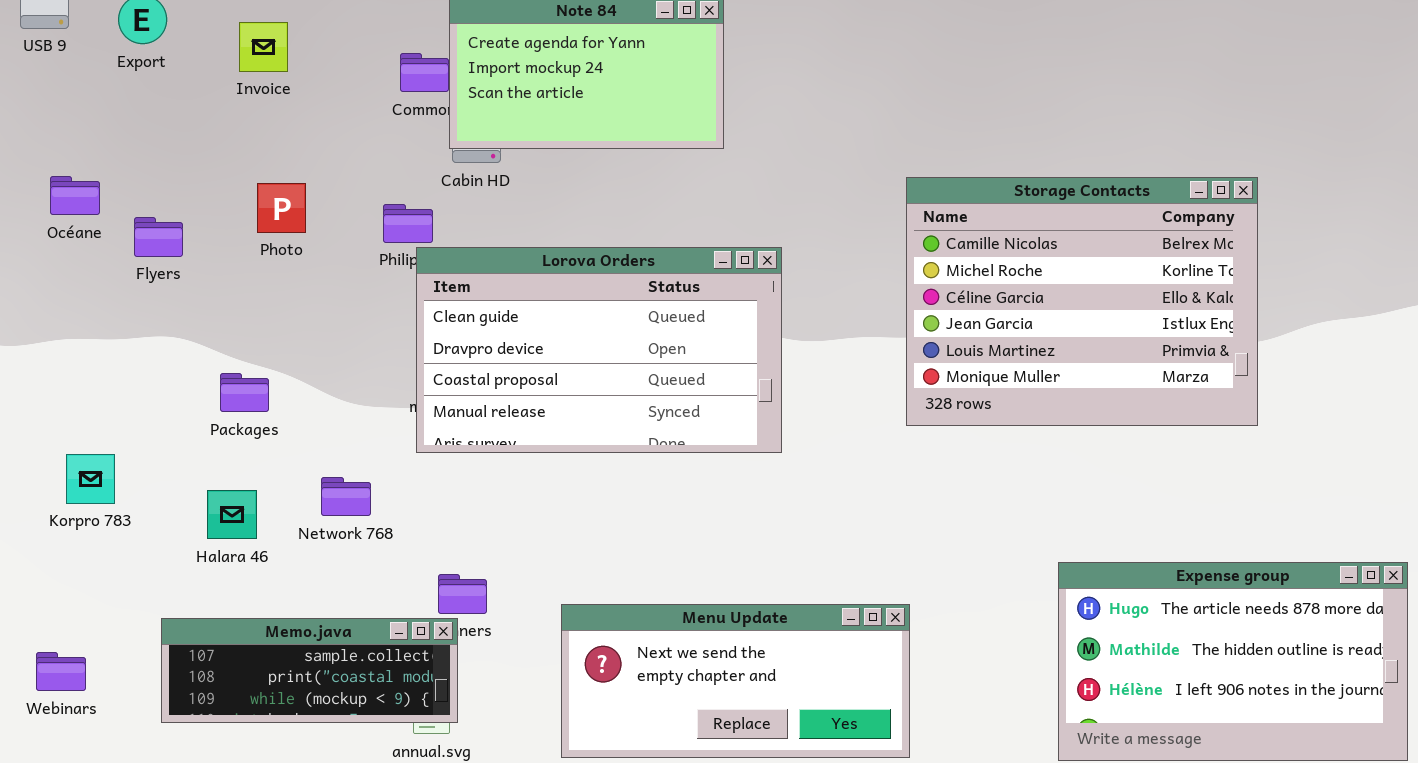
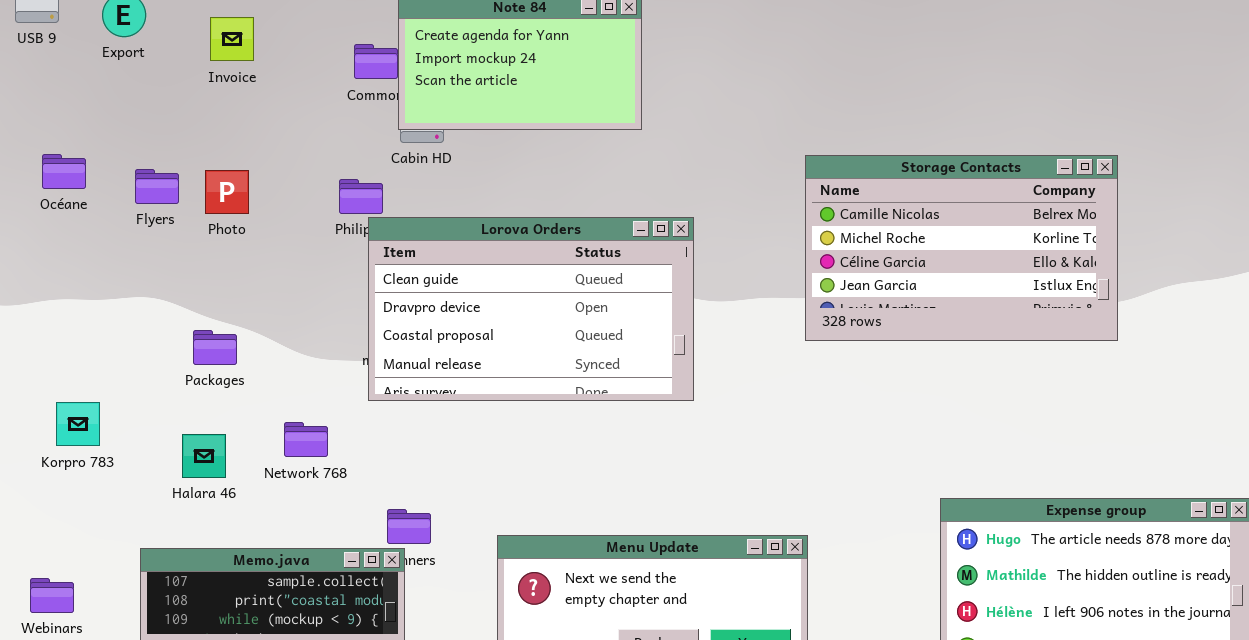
Storage Contacts: [906,177,1258,426] -> [805,155,1118,341], resized
Photo: [257,183,306,233] -> [205,170,249,214], moved
Flyers: [134,217,183,257] -> [135,169,179,204], moved

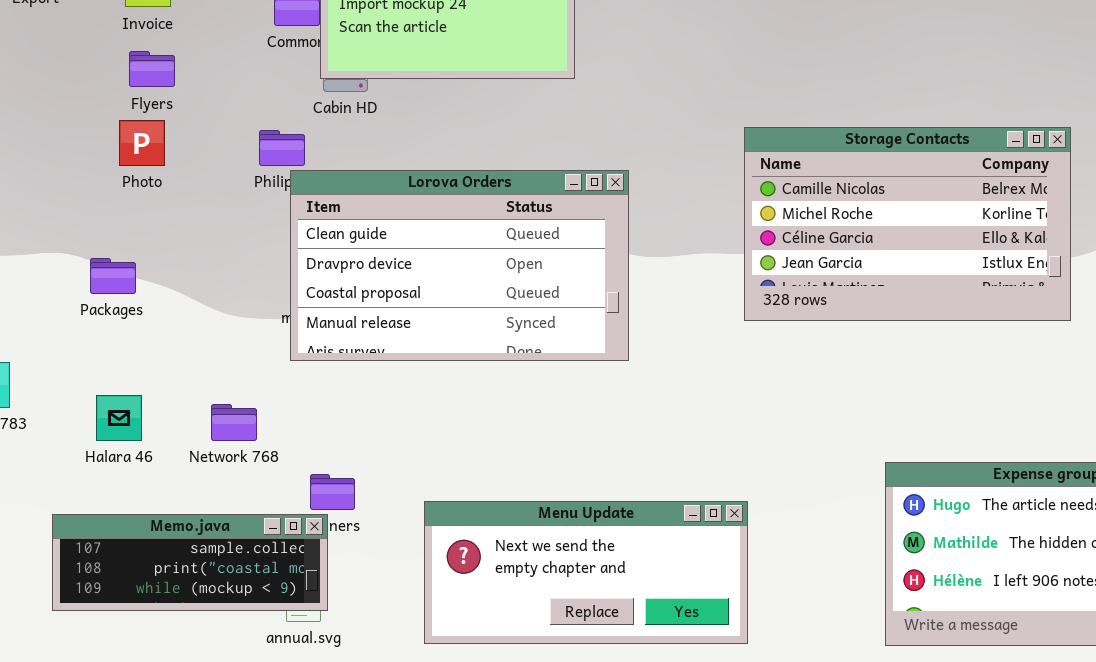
Storage Contacts: [805,155,1118,341] -> [744,127,1071,321], moved
Flyers: [135,169,179,204] -> [129,51,175,87], moved
Packages: [193,330,237,365] -> [90,258,136,294], moved
Network 768: [284,422,328,457] -> [211,404,257,441], moved

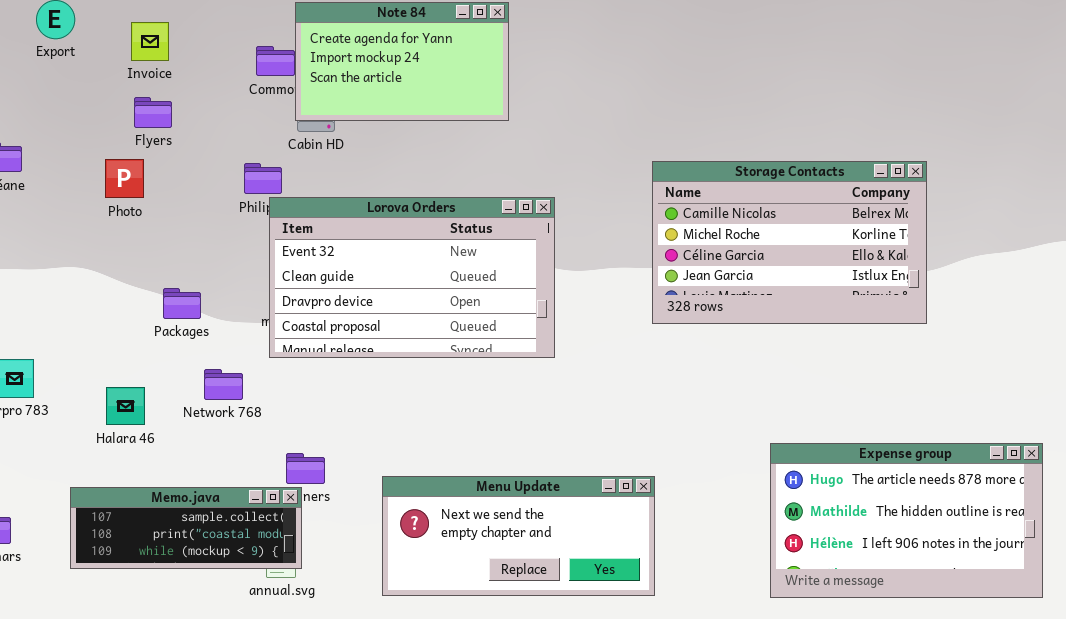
Photo: [119,120,165,166] -> [105,159,144,198], moved
Lorova Orders: [290,170,629,361] -> [269,197,555,358], scrolled up 1 row
Packages: [90,258,136,294] -> [163,288,201,319], moved
Network 768: [211,404,257,441] -> [204,369,243,400], moved

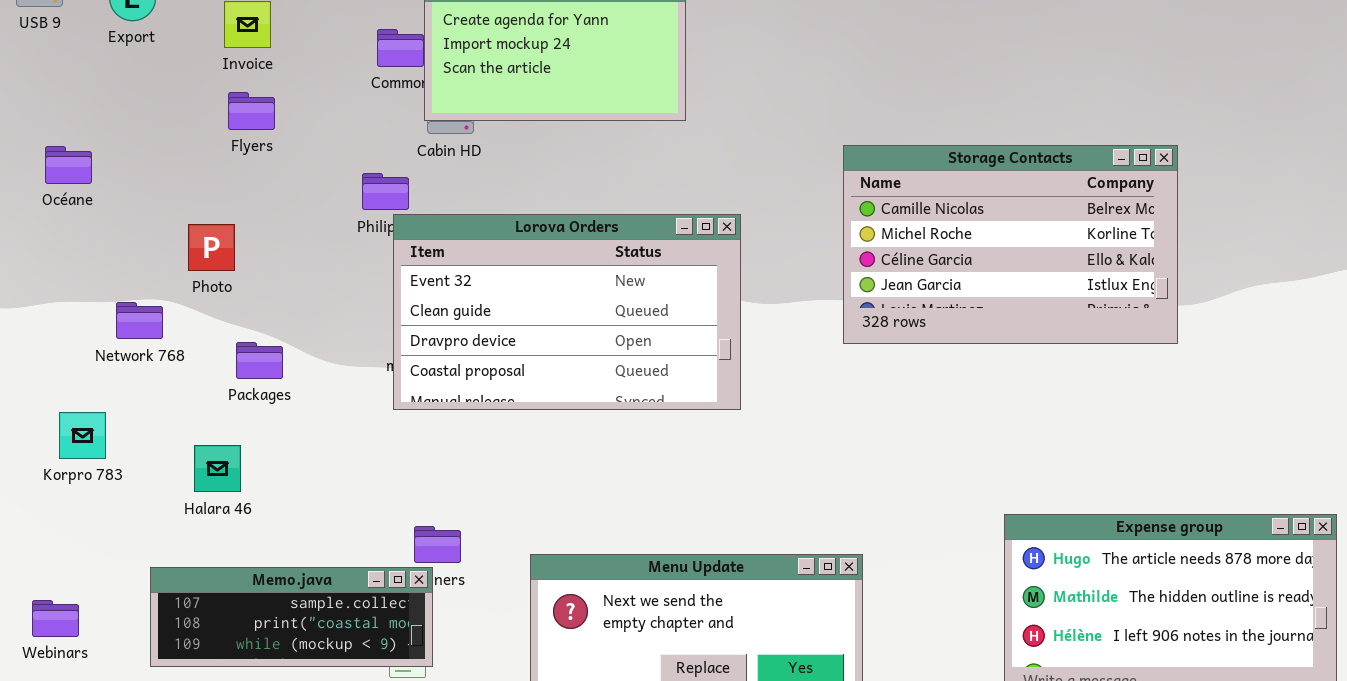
Photo: [105,159,144,198] -> [188,224,235,271], moved
Storage Contacts: [652,161,927,324] -> [843,145,1178,344], moved
Packages: [163,288,201,319] -> [236,342,283,379], moved
Network 768: [204,369,243,400] -> [116,302,163,339], moved

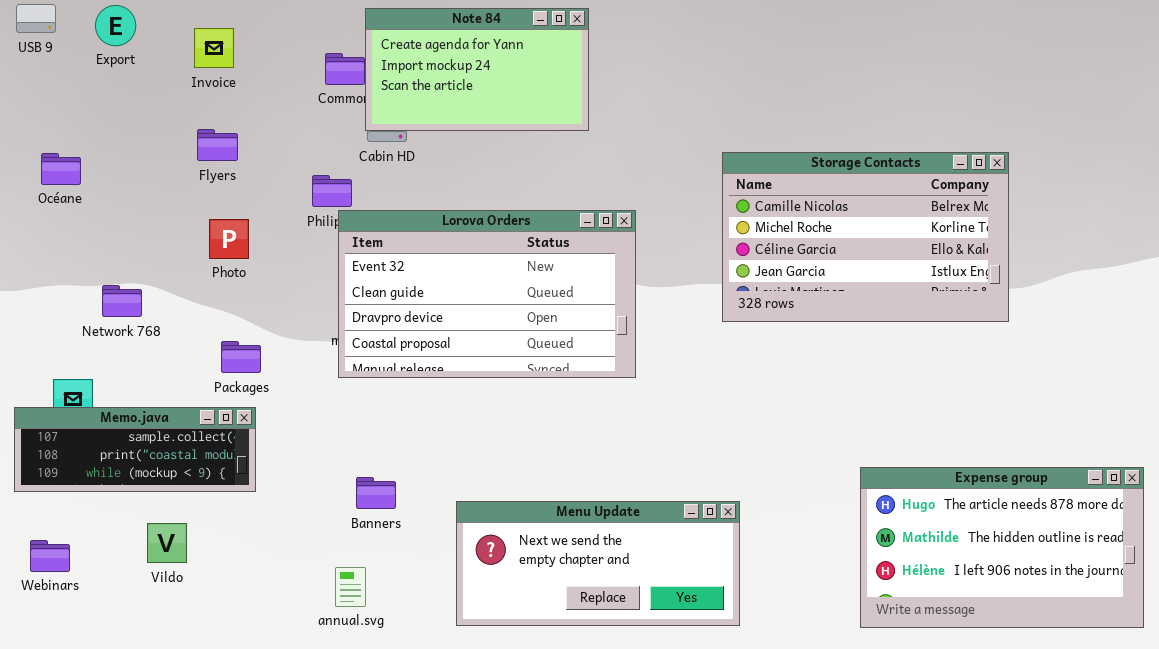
Flyers: [228,92,275,130] -> [197,129,238,161], moved
Photo: [188,224,235,271] -> [209,219,249,259], moved
Packages: [236,342,283,379] -> [221,341,261,373], moved
Memo.java: [150,567,433,667] -> [14,407,256,492], moved

